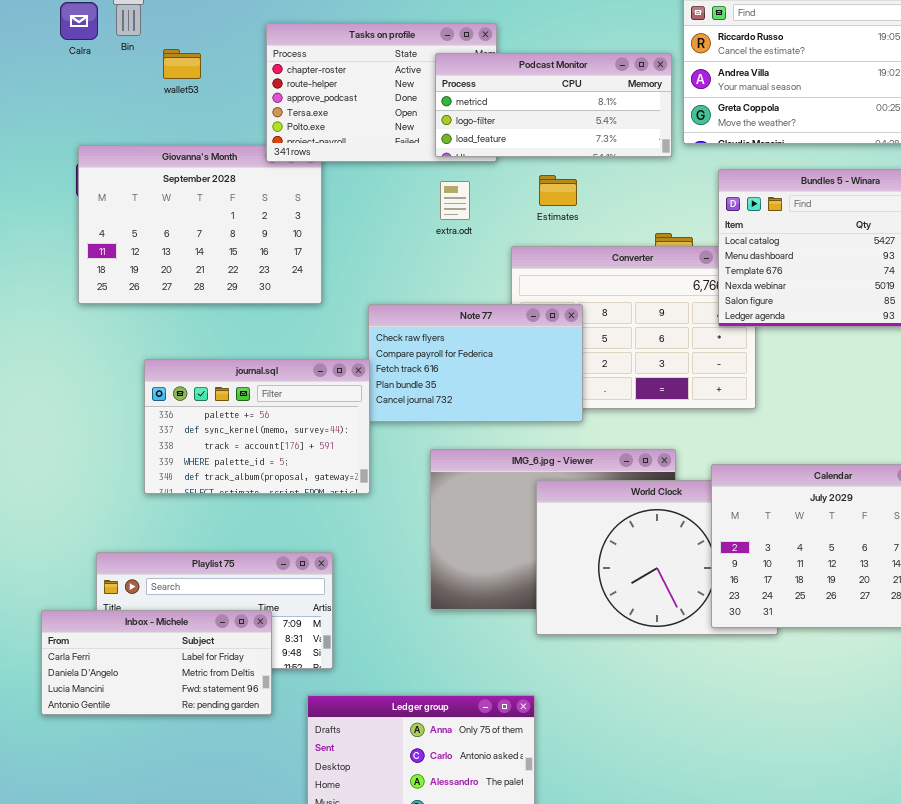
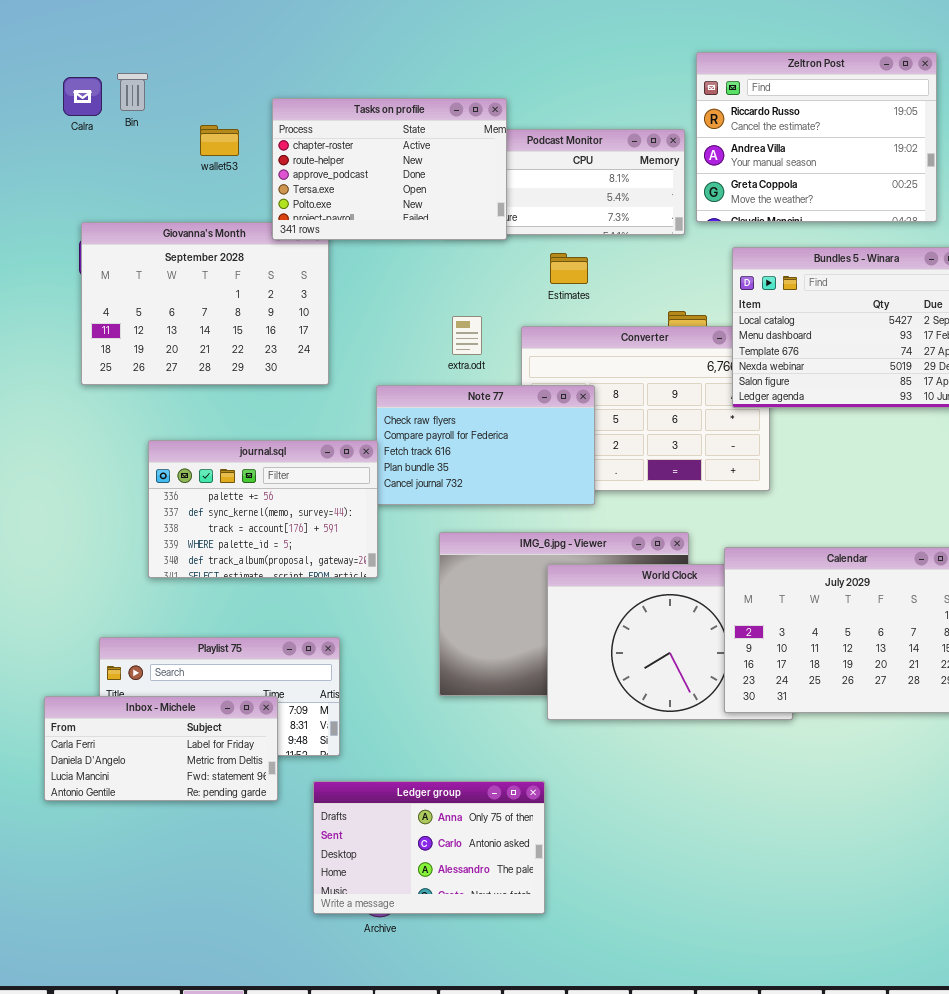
Tasks on profile: [266,23,497,162] -> [272,98,507,240], raised
wallet53: [163,49,201,79] -> [200,125,239,156], moved
extra.odt: [440,181,470,220] -> [452,316,482,355], moved

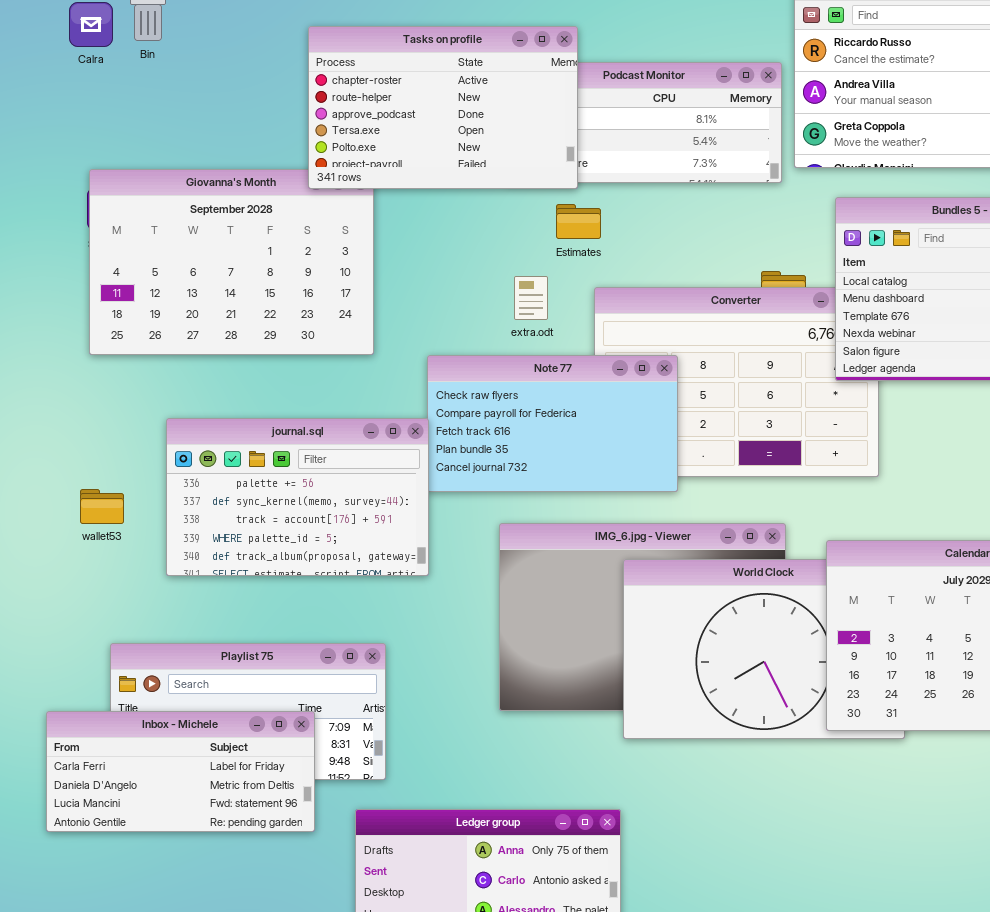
wallet53: [200,125,239,156] -> [80,489,124,524], moved
Estimates: [550,253,588,284] -> [556,204,601,239], moved

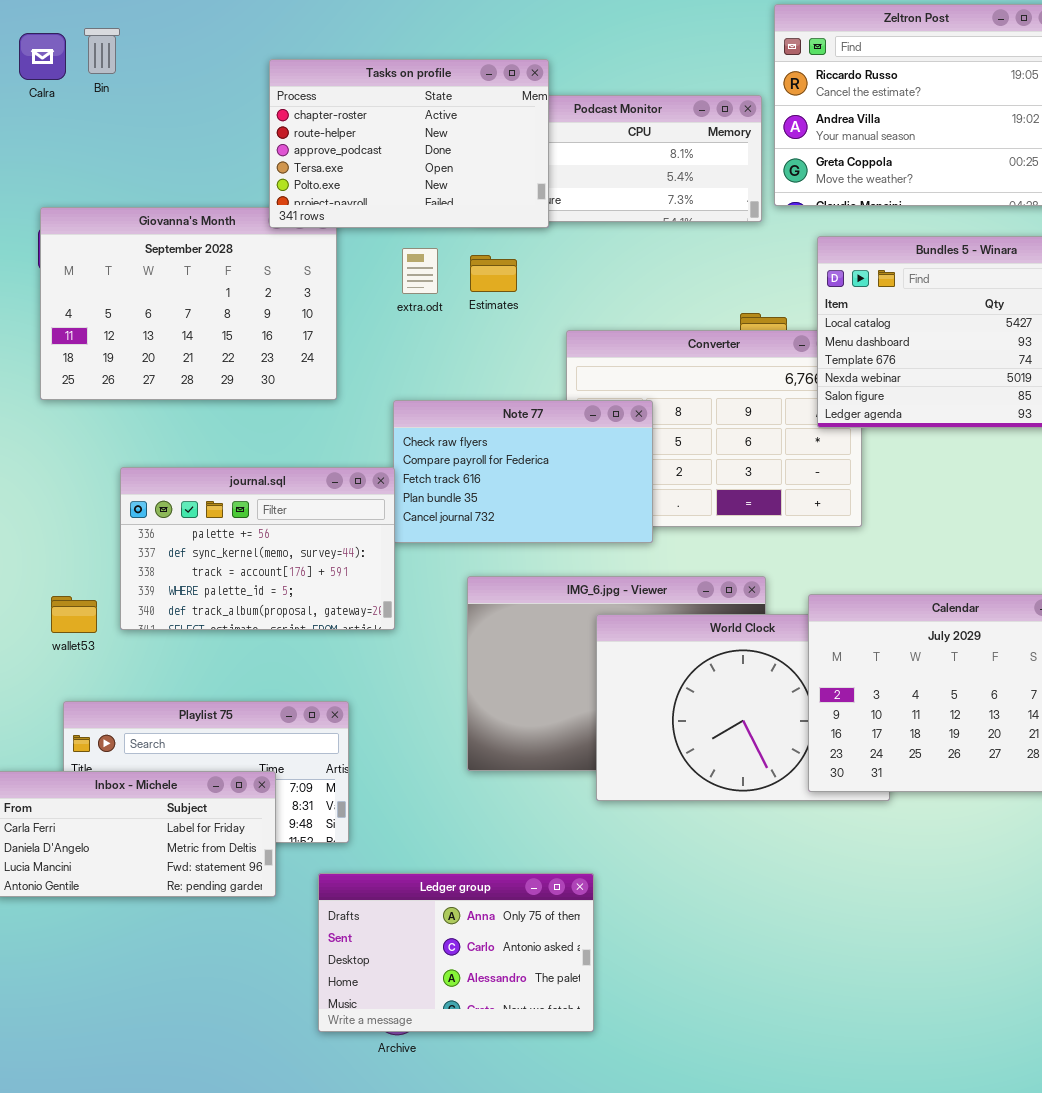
Estimates: [556,204,601,239] -> [470,255,517,292], moved
extra.odt: [514,276,548,320] -> [402,248,438,294], moved
wallet53: [80,489,124,524] -> [51,596,97,633], moved

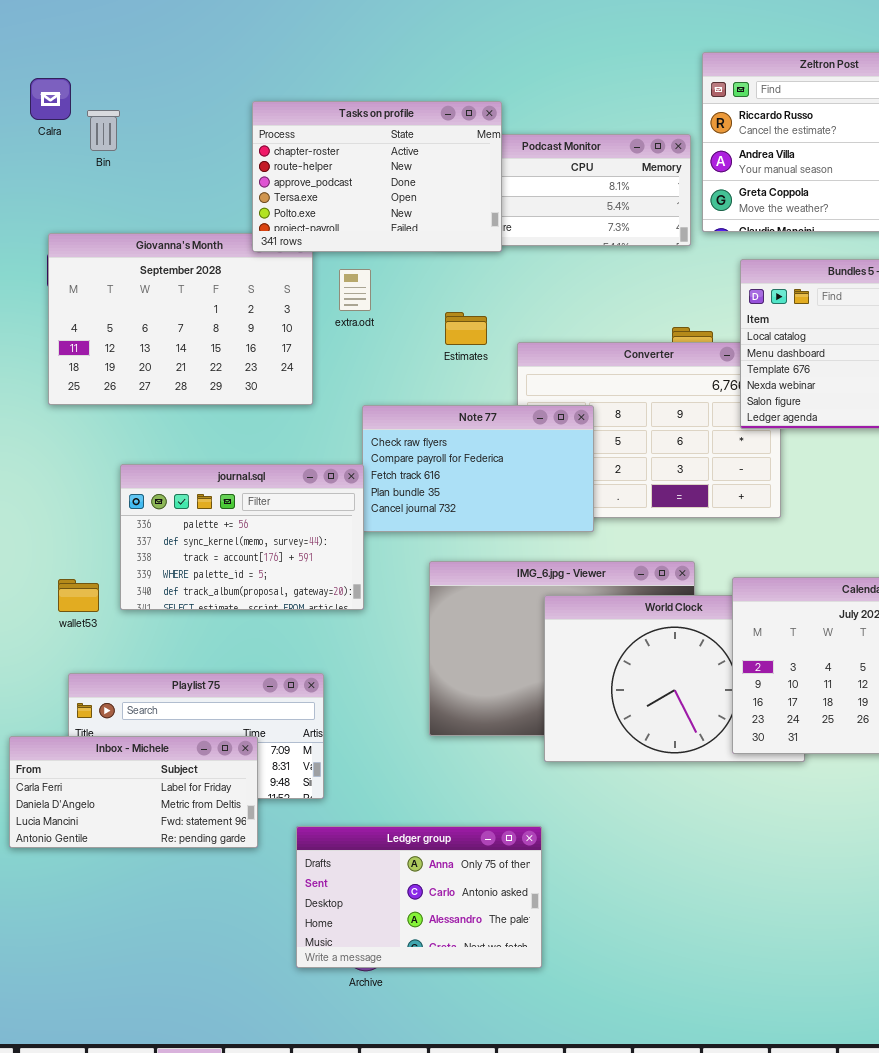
Bin: [84,28,120,74] -> [87,110,120,151], moved
extra.odt: [402,248,438,294] -> [339,269,371,311], moved
Estimates: [470,255,517,292] -> [445,312,487,345], moved

